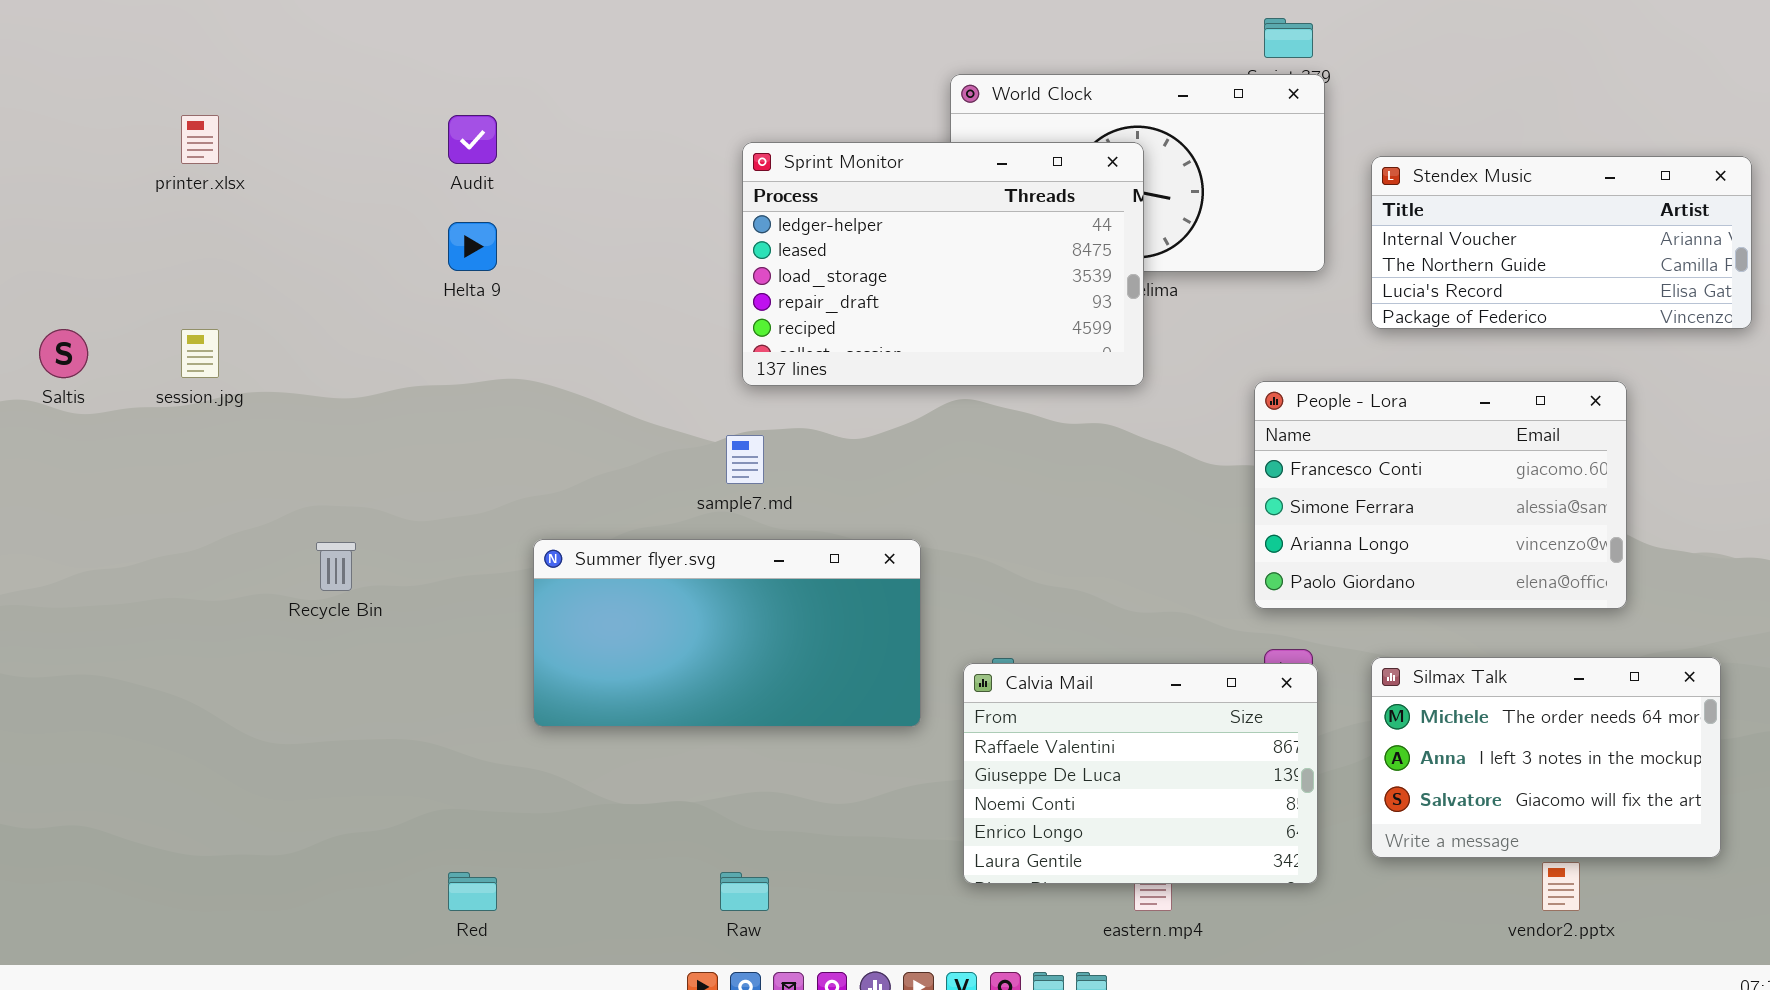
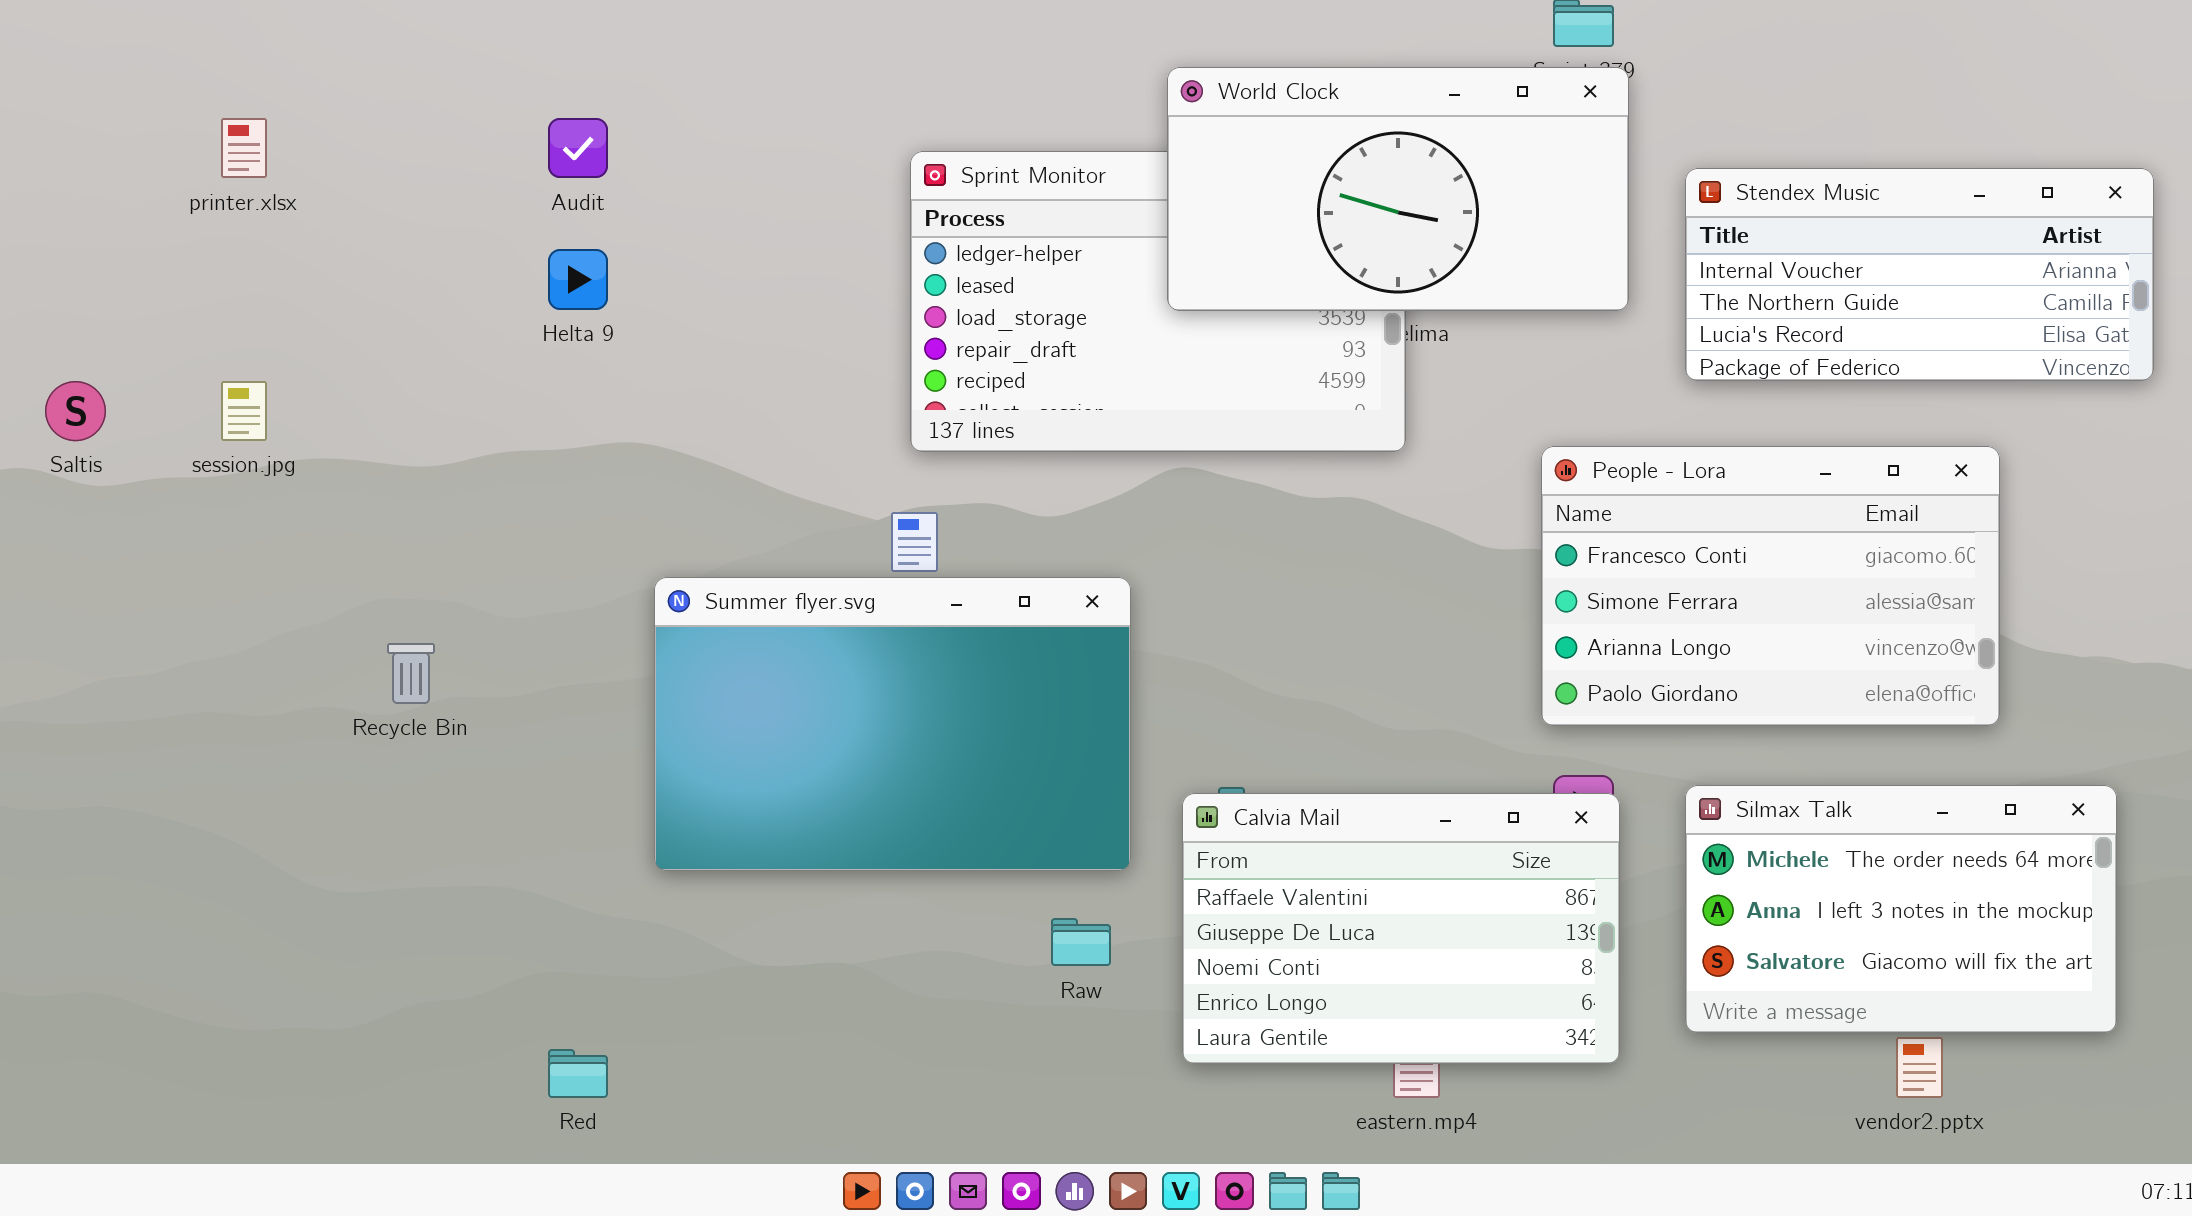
World Clock: [950,74,1325,272] -> [1167,67,1629,311], raised
Summer flyer.svg: [533,539,921,727] -> [654,577,1131,871], resized
Raw: [720,872,769,911] -> [1051,918,1111,966], moved

